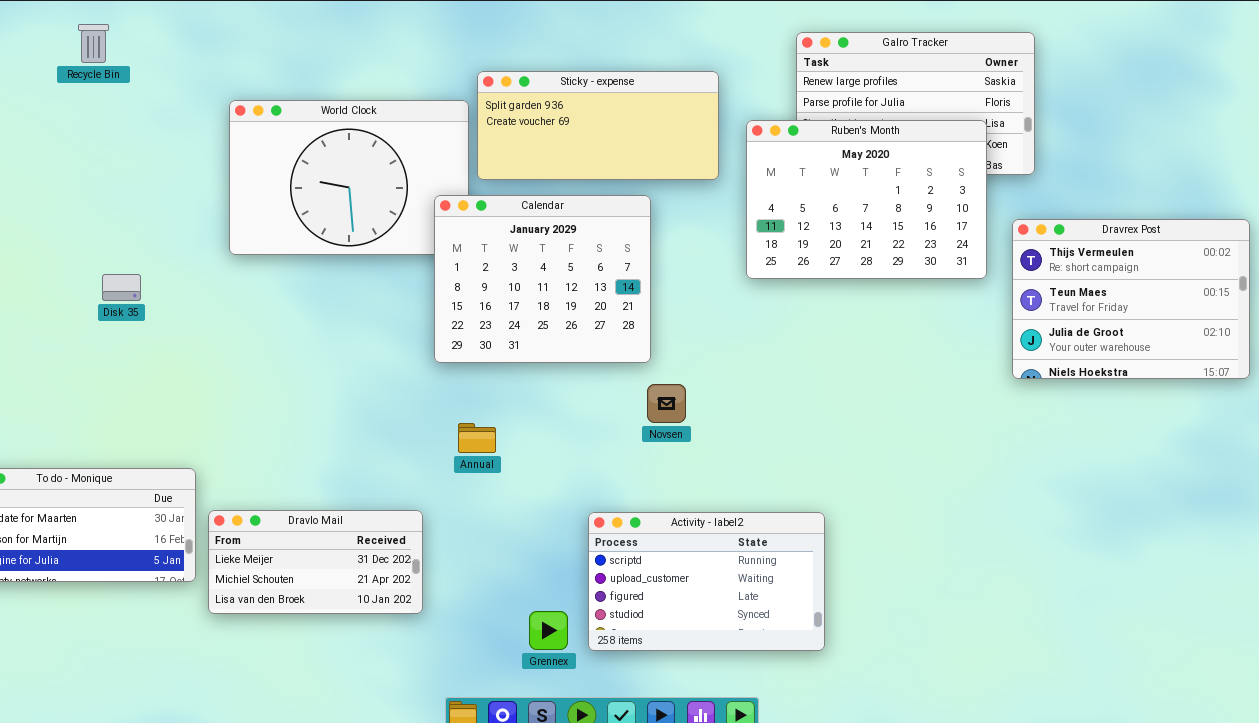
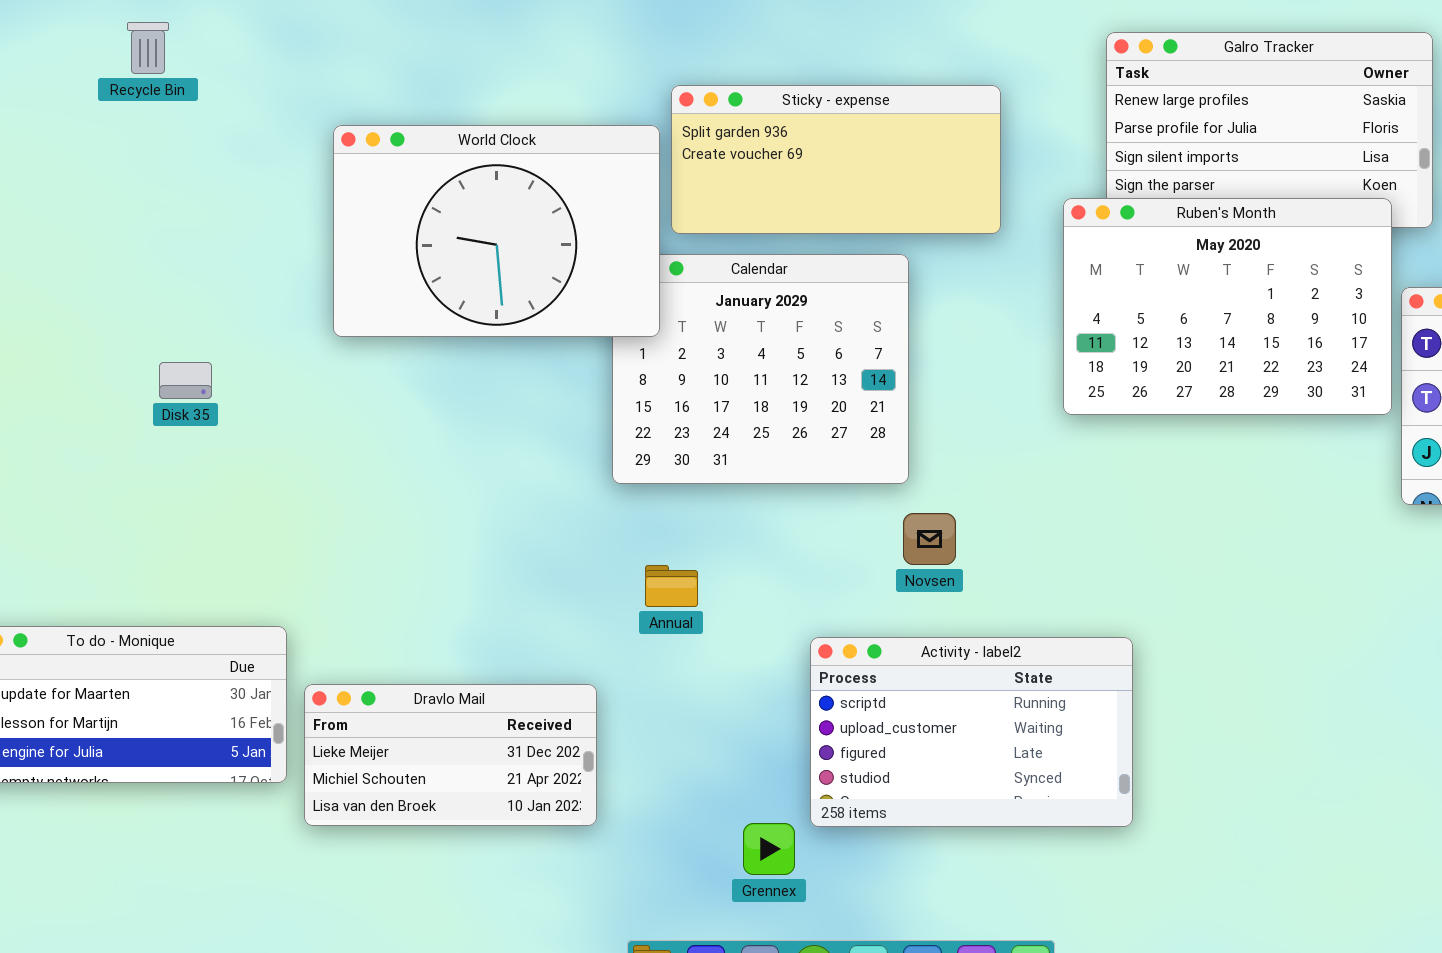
World Clock: [229,100,469,255] -> [333,125,660,337], raised
Ruben's Month: [746,120,987,279] -> [1063,198,1392,415], moved
Activity - label2: [588,512,825,651] -> [810,637,1133,827], moved

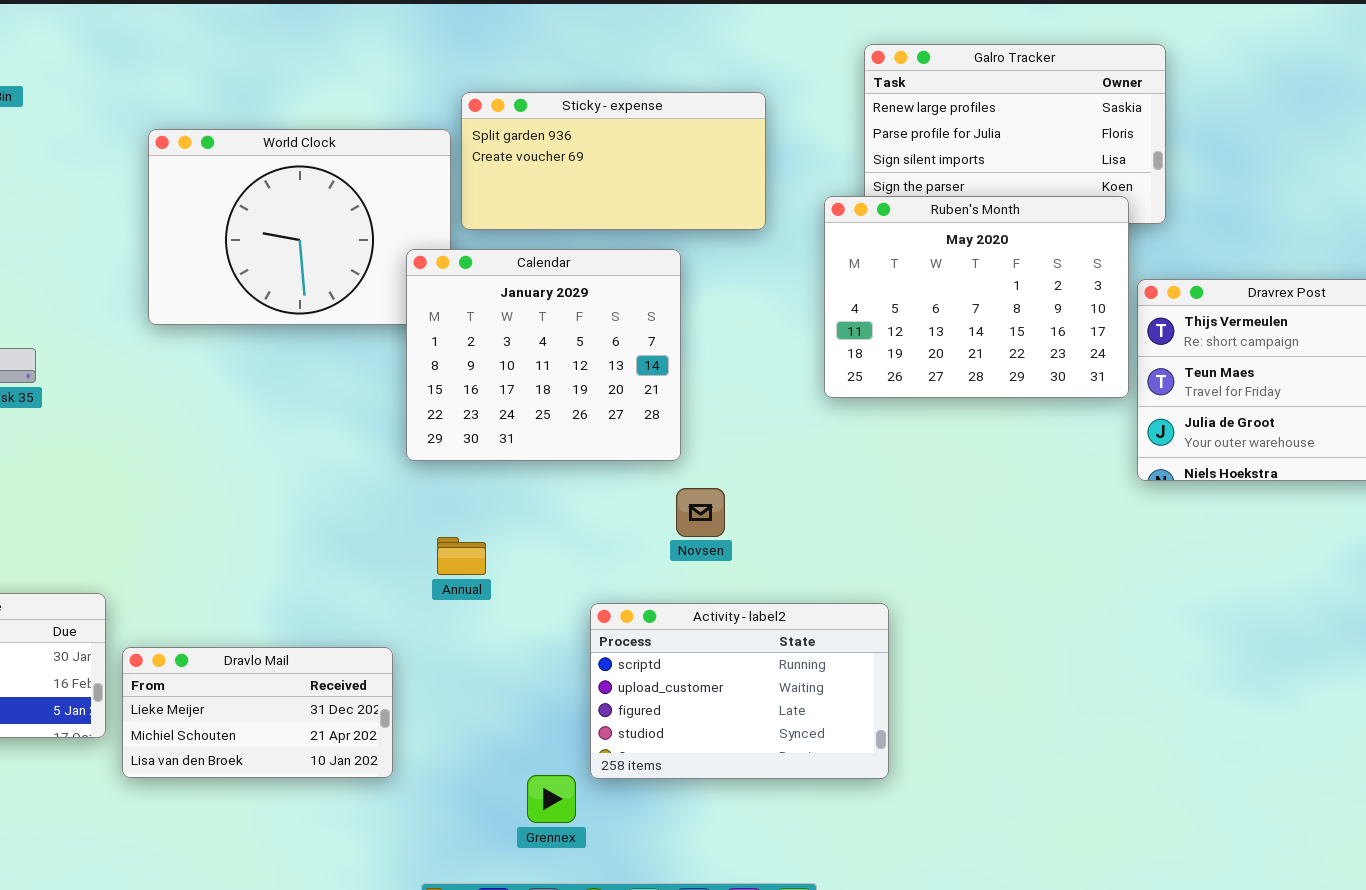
Calendar: [612,254,909,484] -> [406,249,681,461], raised

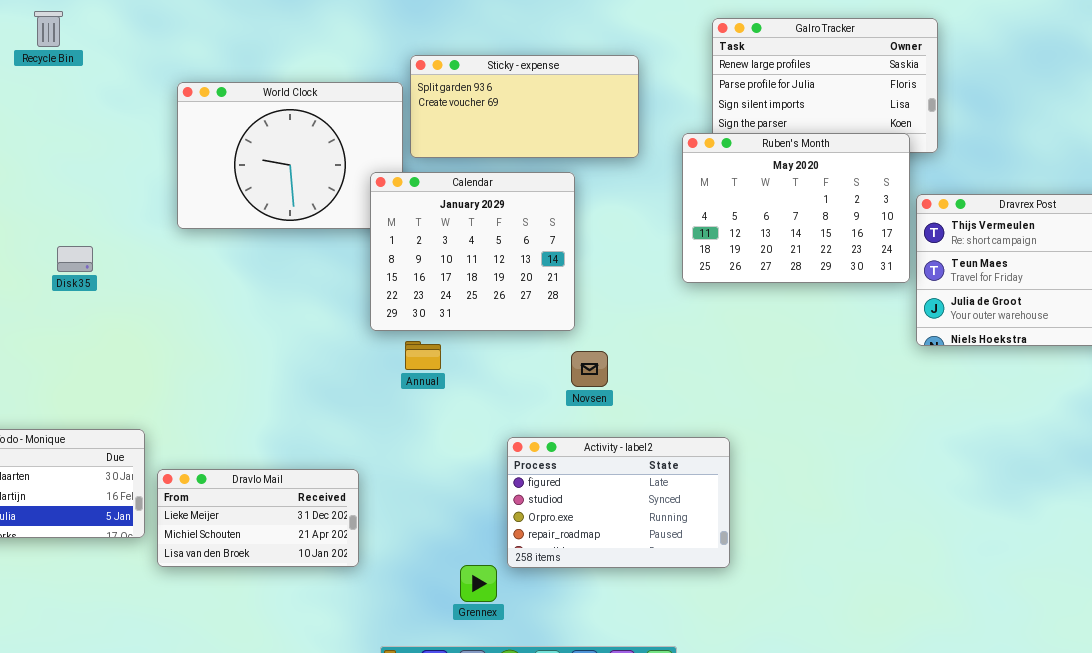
Annual: [437,537,486,575] -> [405,341,441,370], moved
Activity - label2: [590,603,889,779] -> [507,437,730,568], scrolled down 2 rows

